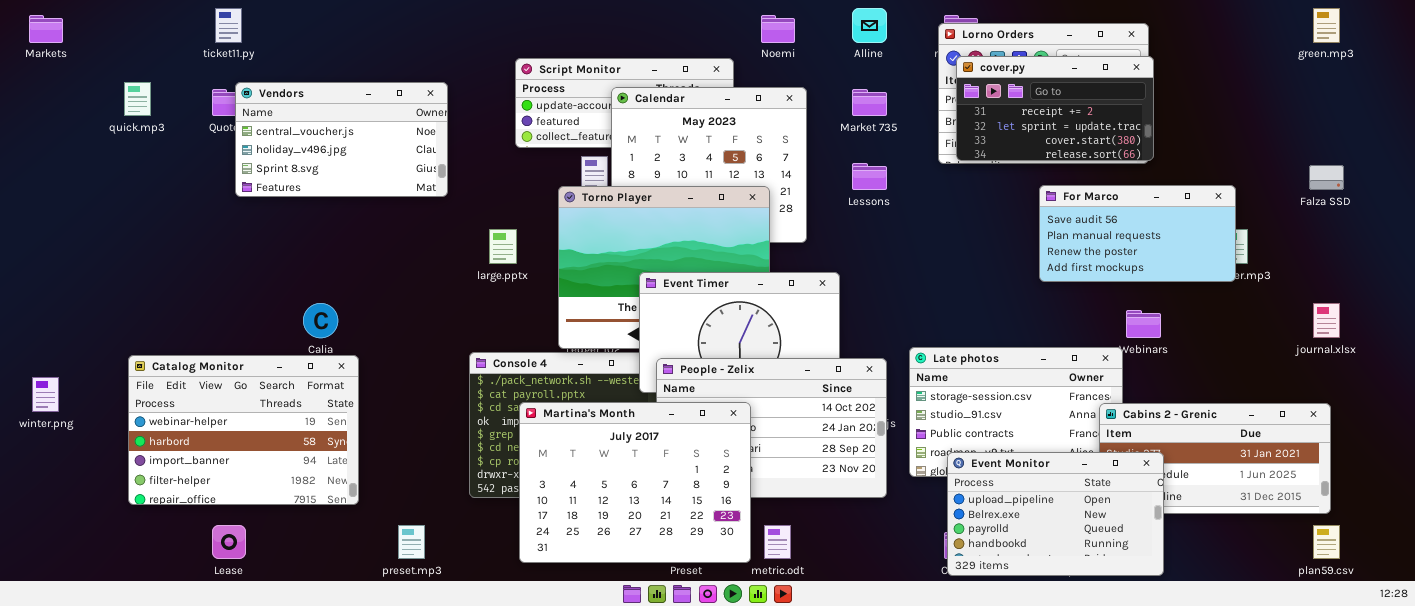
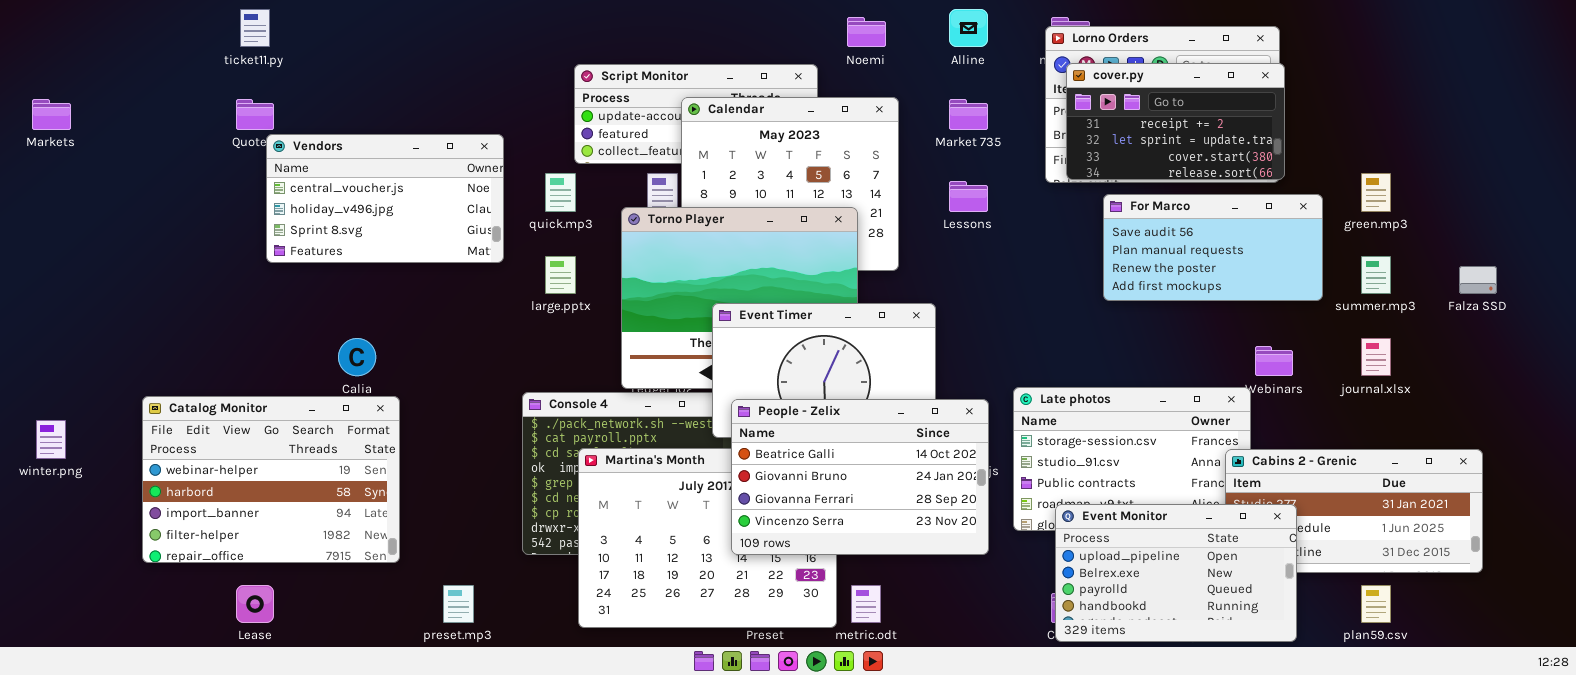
green.mp3: [1313,8,1340,43] -> [1361,173,1391,212], moved
Markets: [29,15,63,43] -> [32,99,71,130], moved
quick.mp3: [124,82,151,116] -> [545,173,576,212], moved
Vendors: [235,82,448,197] -> [266,134,504,263], moved
Falza SSD: [1309,165,1344,190] -> [1459,266,1497,294], moved
For Marco: [1039,185,1236,282] -> [1103,194,1323,301], moved
journal.xlsx: [1313,303,1340,338] -> [1361,338,1391,376], moved
People - Zelix: [656,358,887,498] -> [731,399,989,555], raised
plan59.csv: [1313,525,1340,559] -> [1361,585,1391,623], moved

